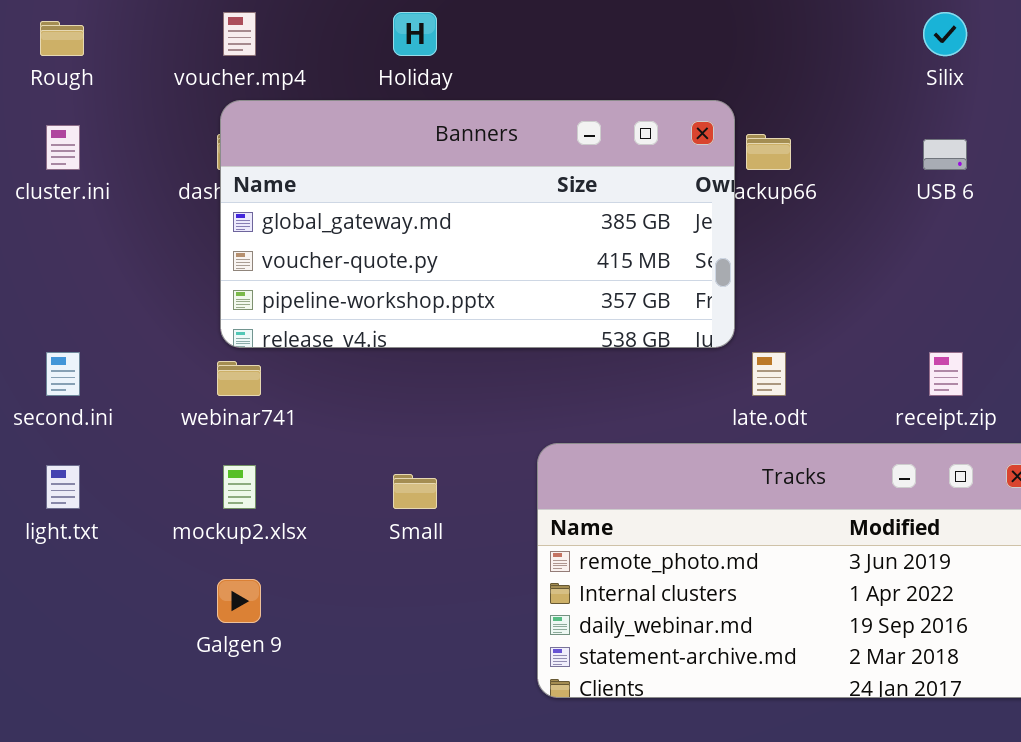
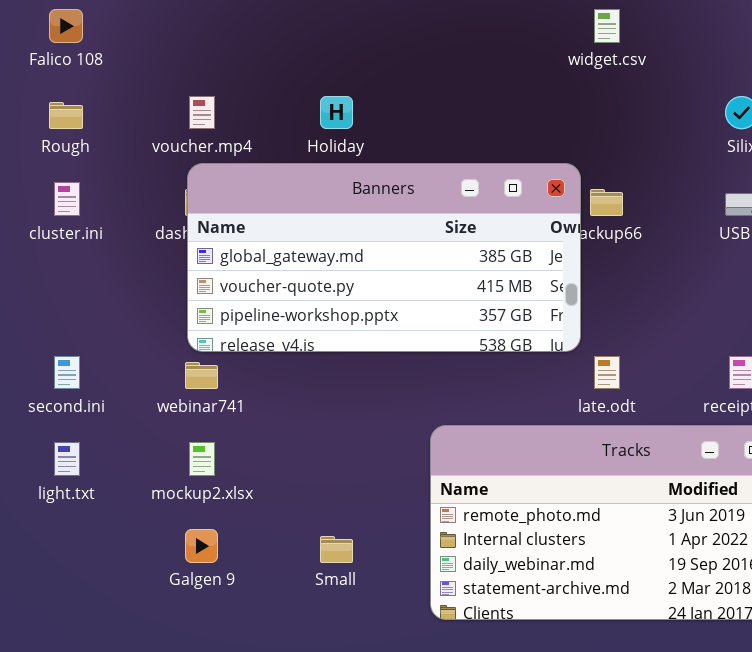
Small: [393,474,437,509] -> [320,536,353,563], moved

